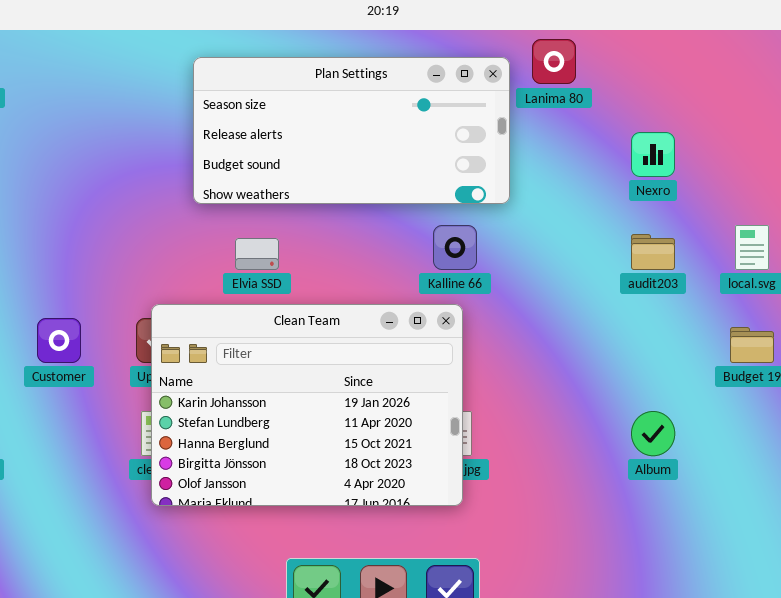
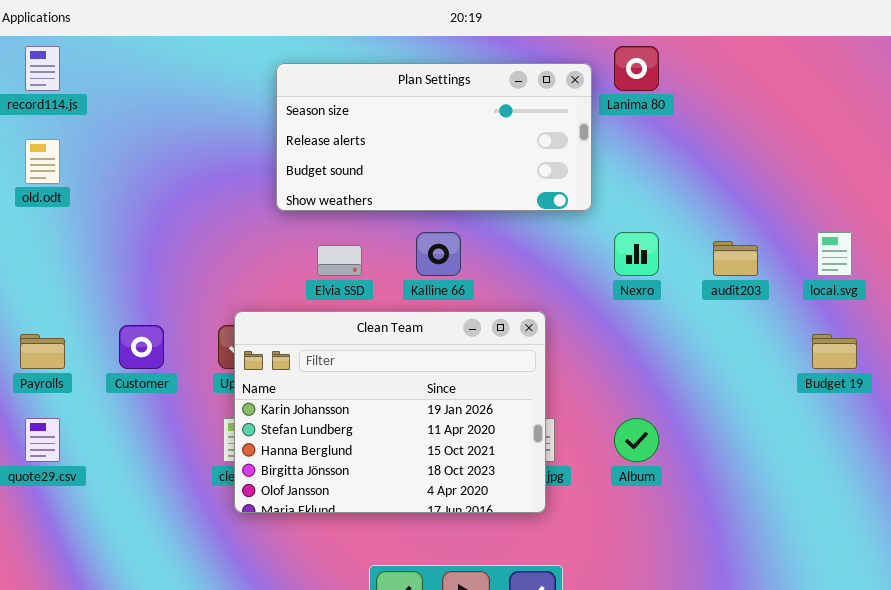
Nexro: [631,132,675,177] -> [614,232,659,276], moved
Kalline 66: [433,225,477,270] -> [416,232,461,276], moved
Album: [631,411,675,456] -> [614,418,659,462], moved

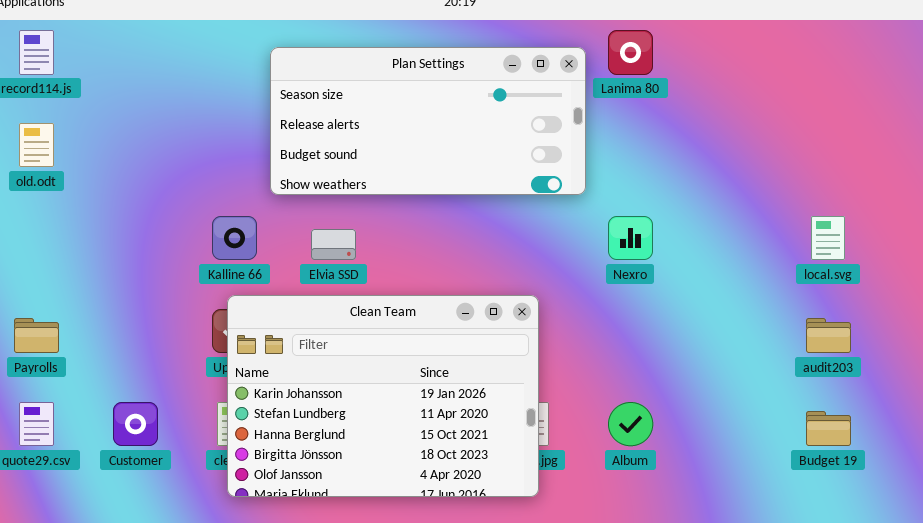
Kalline 66: [416,232,461,276] -> [212,216,257,260], moved
audit203: [713,241,758,276] -> [806,318,851,353], moved
Customer: [119,325,164,369] -> [113,402,158,446], moved
Budget 19: [812,334,857,369] -> [806,411,851,446], moved

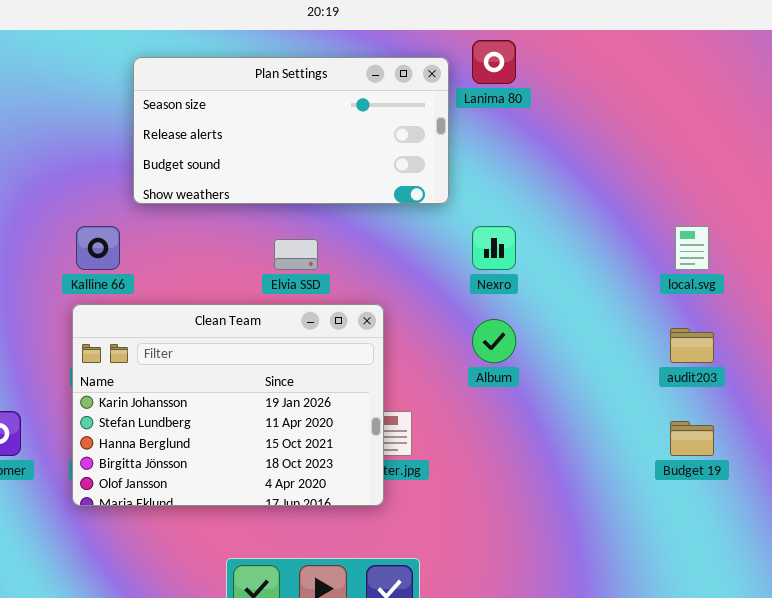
Elvia SSD: [311,229,356,260] -> [274,239,318,270], moved
Clean Team: [227,295,539,497] -> [72,304,384,506], moved
Album: [608,402,653,446] -> [472,319,516,363], moved

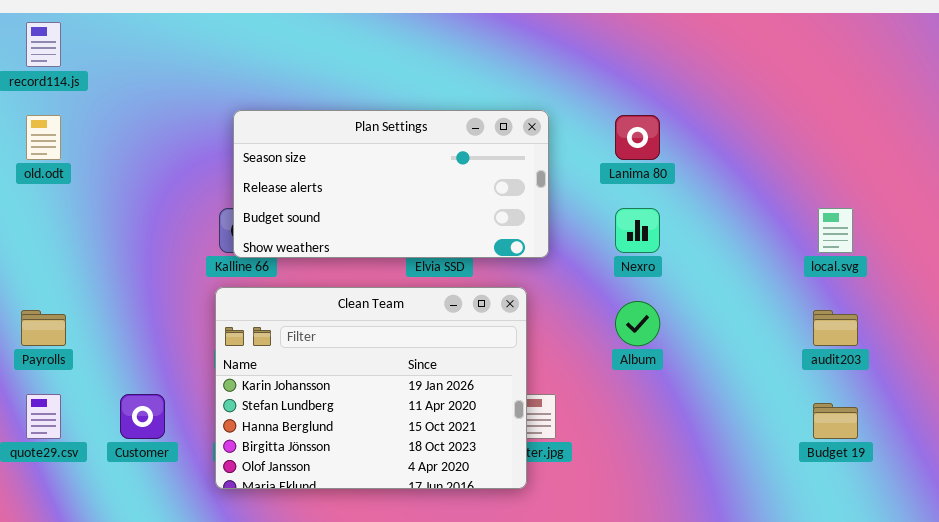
Lanima 80: [472,40,516,84] -> [615,115,660,160], moved
Plan Settings: [133,57,449,204] -> [233,110,549,258], moved

